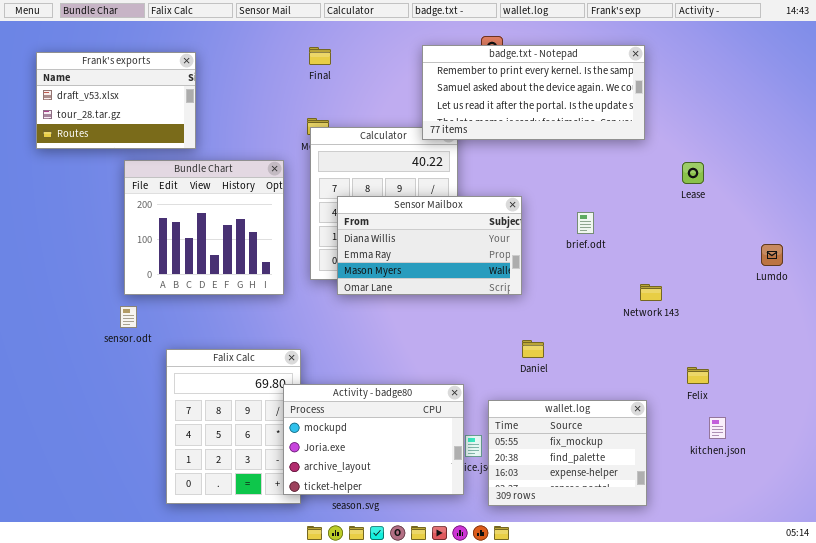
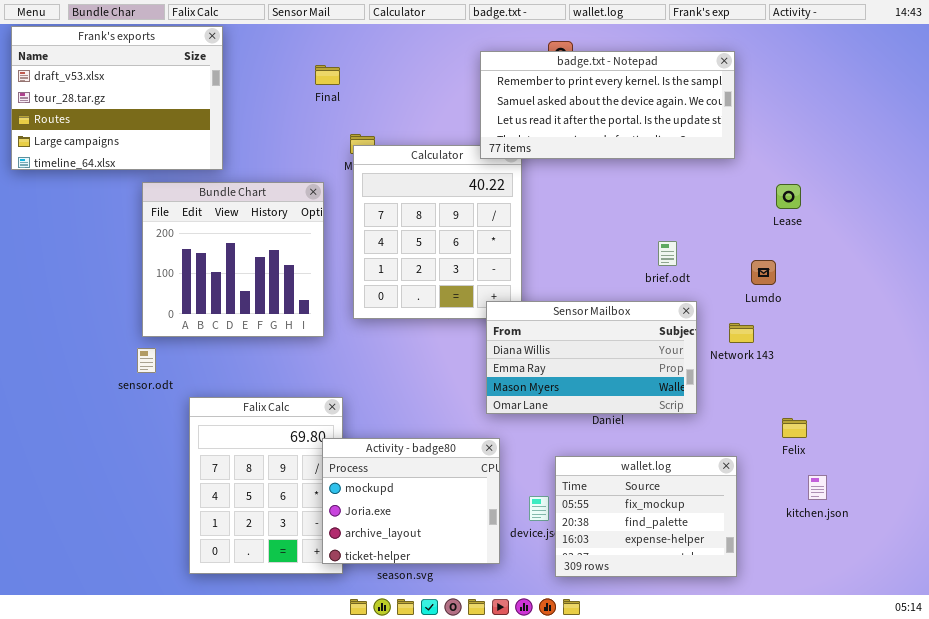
Final: [309,47,331,65] -> [315,65,340,85], moved
Frank's exports: [36,52,196,149] -> [11,26,223,170], resized
Sensor Mailbox: [337,196,522,295] -> [486,301,697,414], moved
Lumdo: [761,244,783,266] -> [751,260,776,285], moved
Activity - badge80: [283,384,464,495] -> [322,438,500,564], resized

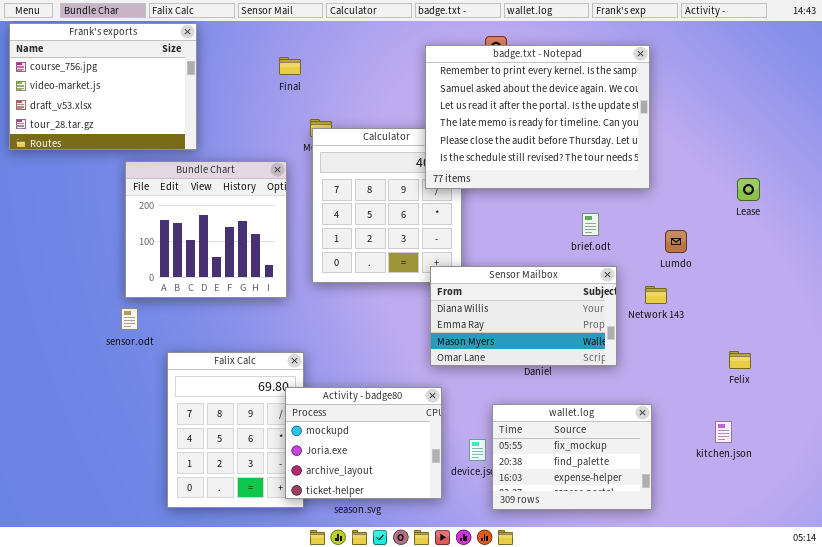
Frank's exports: [11,26,223,170] -> [9,23,197,150], scrolled up 2 rows
badge.txt - Notepad: [480,51,735,159] -> [425,45,650,189], resized
Lease: [776,184,801,209] -> [737,178,760,201], moved
Felix: [782,418,807,438] -> [729,351,751,369], moved

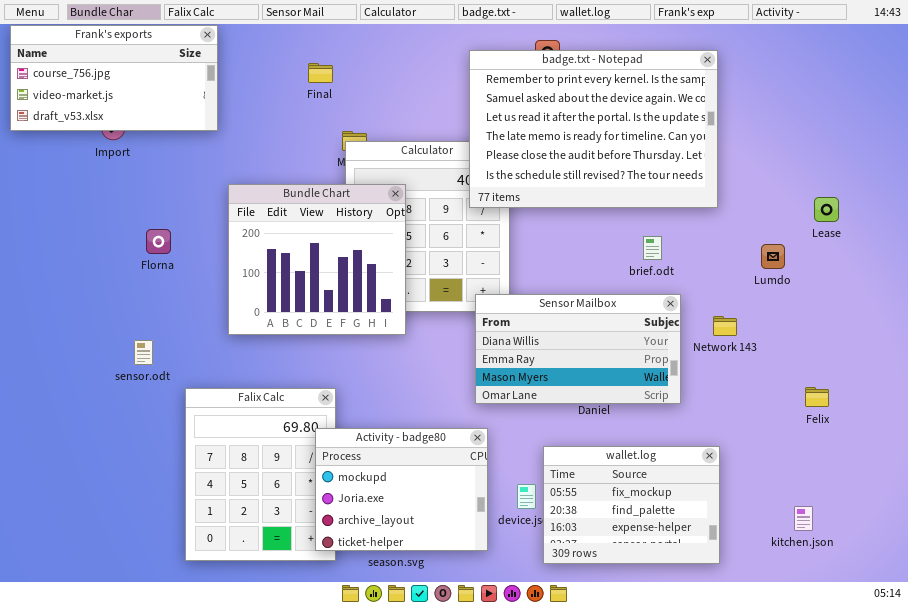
Frank's exports: [9,23,197,150] -> [10,25,218,131], resized
Bundle Chart: [125,161,287,298] -> [228,184,406,335], moved
Lumdo: [665,230,687,253] -> [761,244,785,269], moved
kitchen.json: [715,421,732,443] -> [794,506,813,531], moved

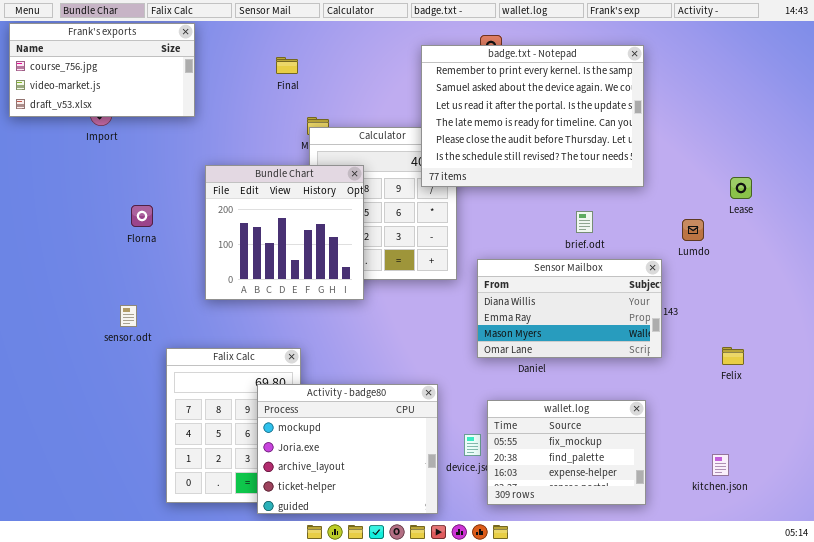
Sensor Mailbox: [475,294,681,404] -> [477,259,662,358], moved
Activity - badge80: [315,428,488,551] -> [257,384,438,514], resized

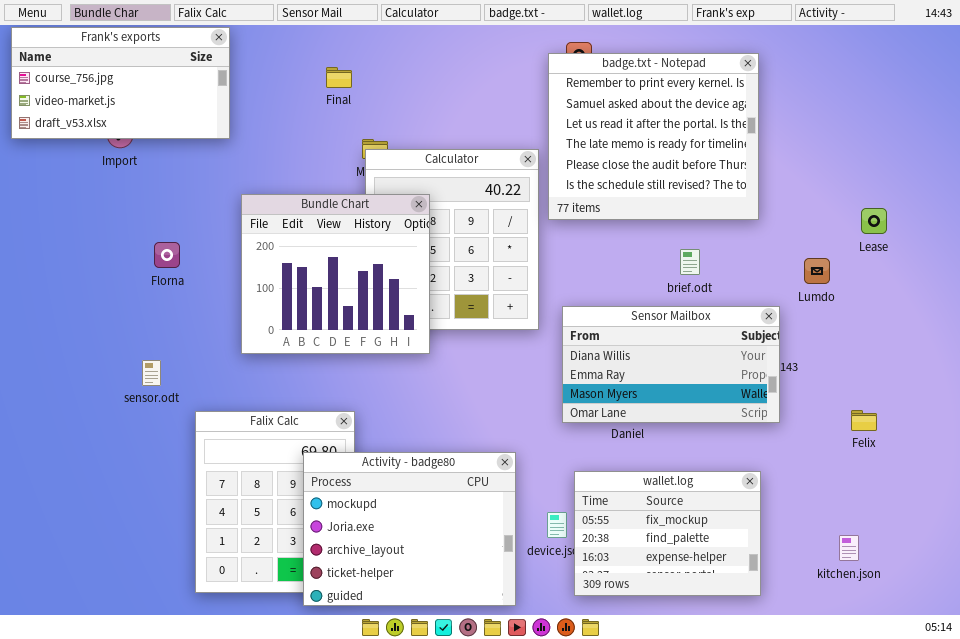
badge.txt - Notepad: [421,45,644,187] -> [548,53,759,220], resized

